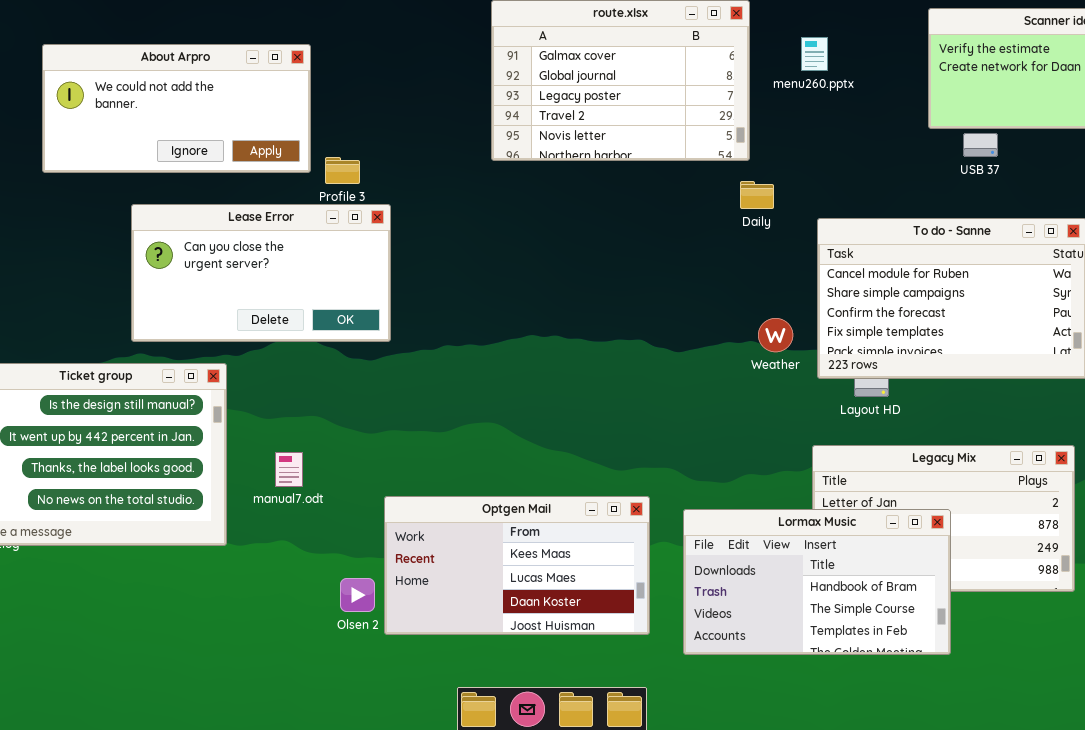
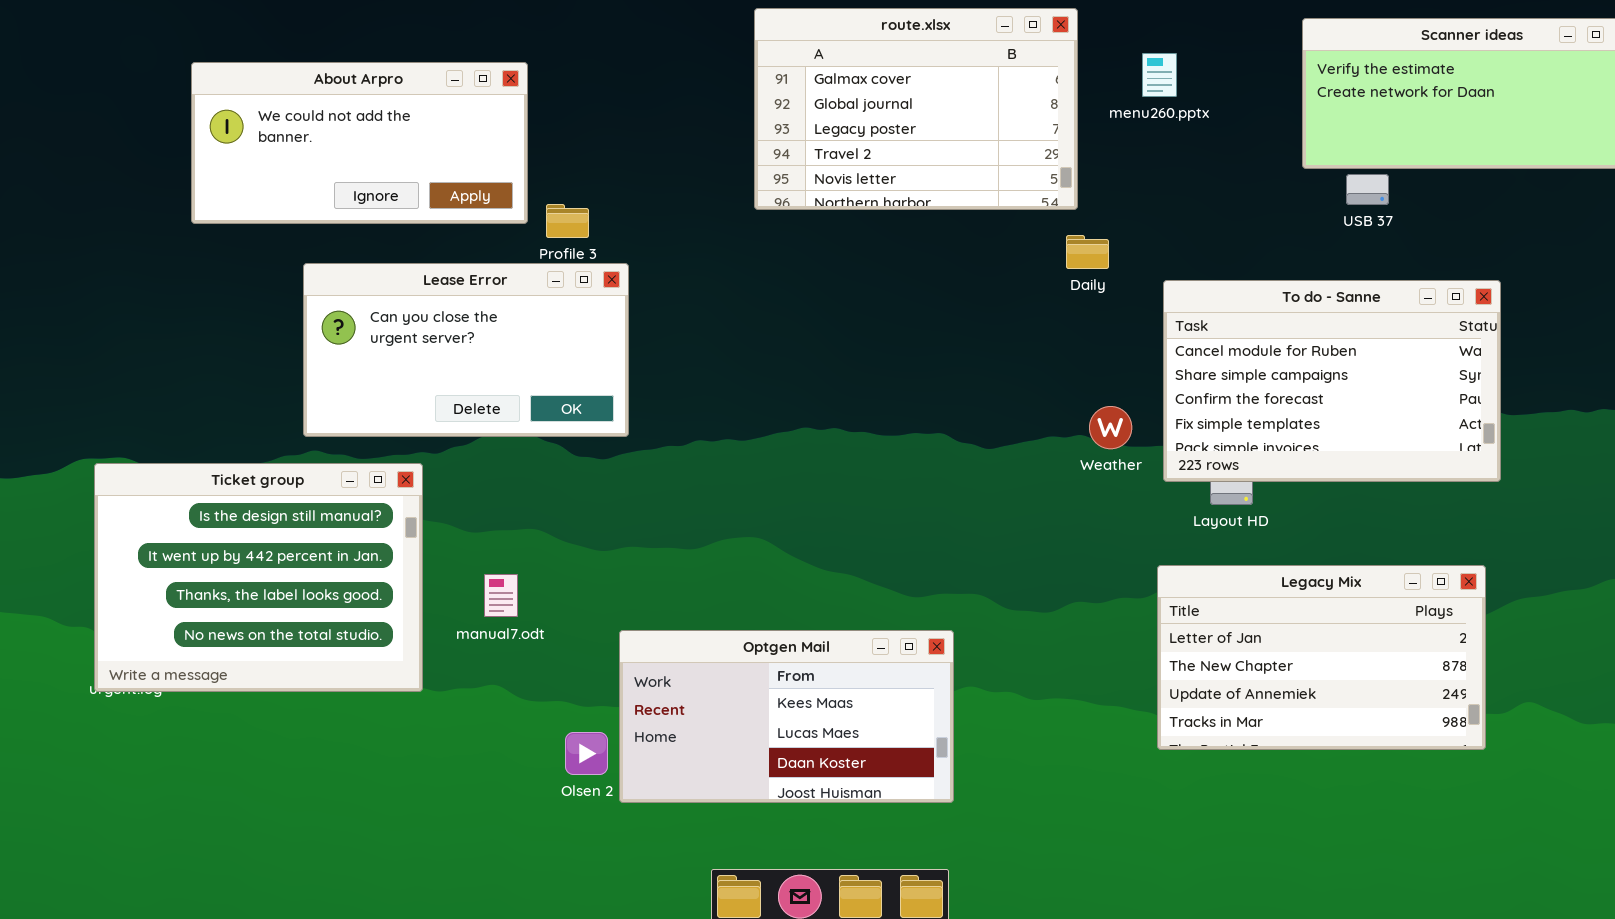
Lormax Music: [683,509,951,655] -> none, closed

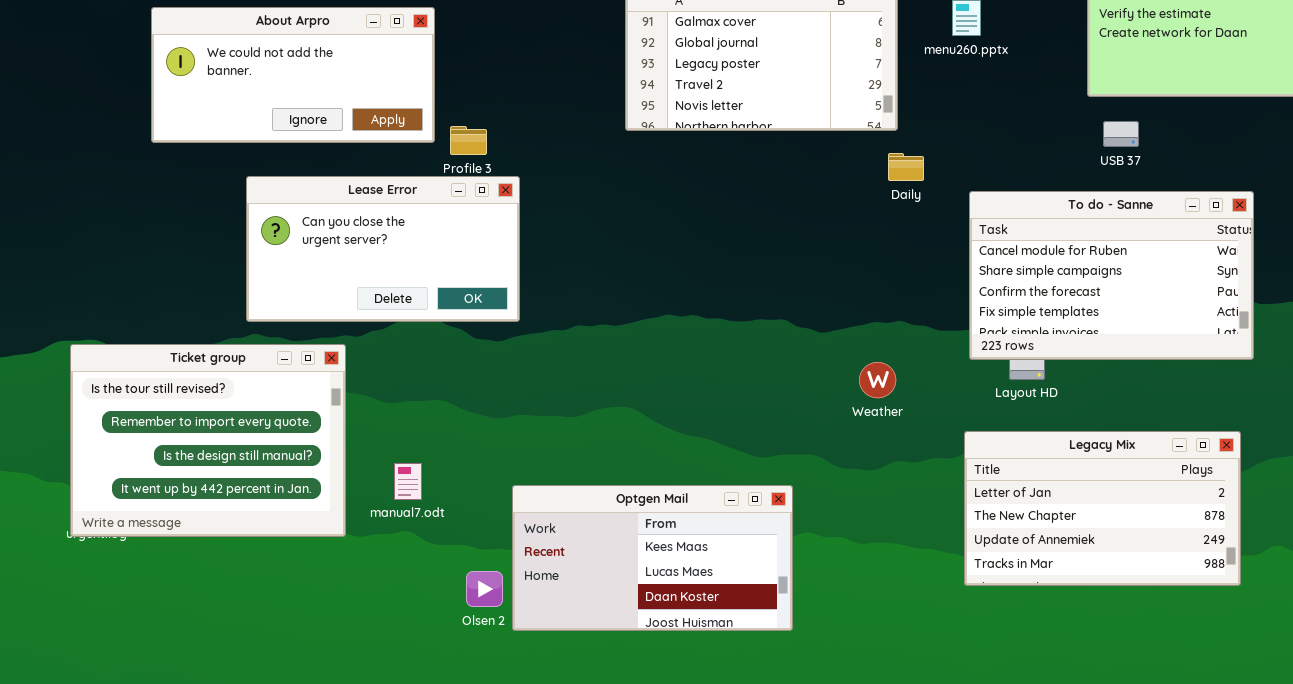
USB 37: [1346,174,1389,205] -> [1103,121,1139,147], moved
Weather: [1089,406,1132,449] -> [859,362,896,398], moved
Ticket group: [94,463,423,692] -> [70,344,346,537], scrolled up 2 rows
manual7.odt: [484,574,518,617] -> [394,463,422,500], moved

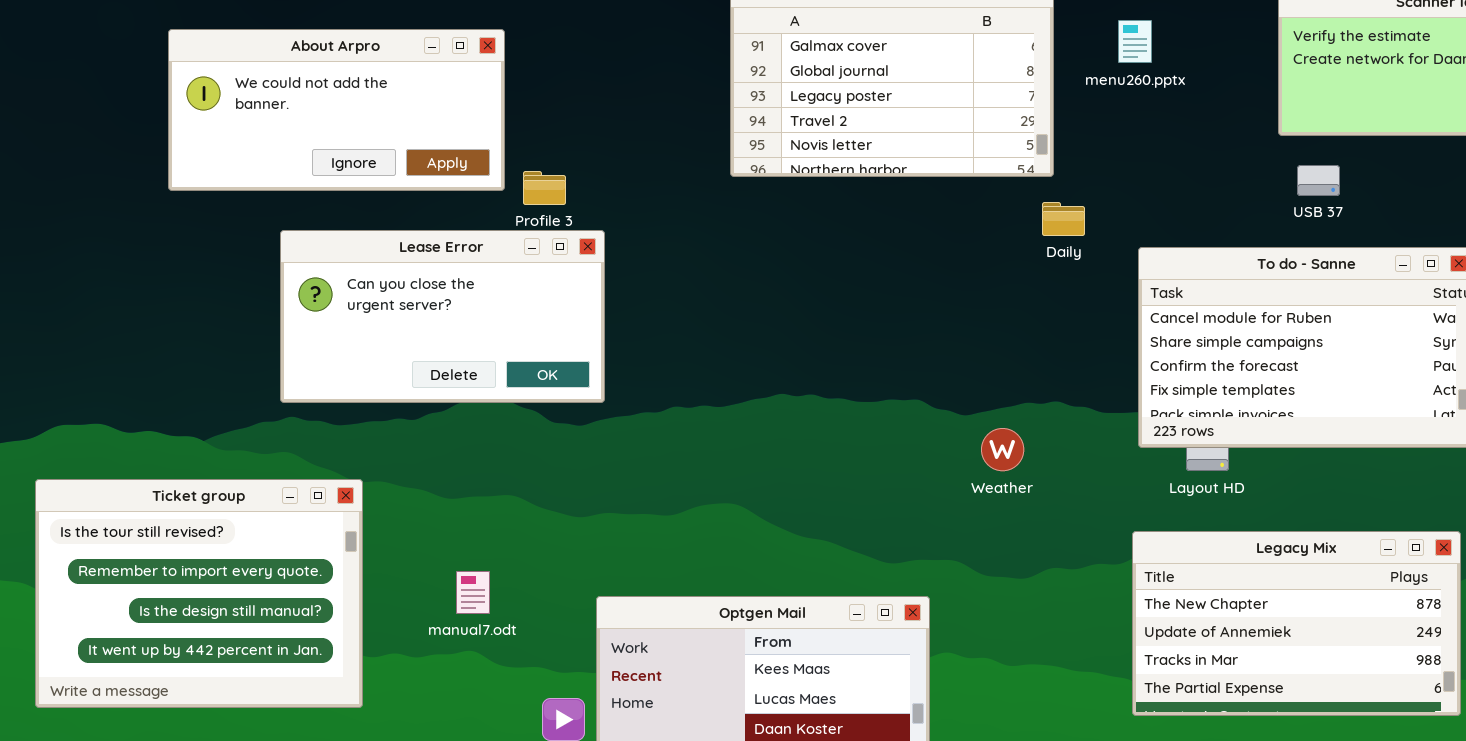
Ticket group: [70,344,346,537] -> [35,479,363,708], moved
Weather: [859,362,896,398] -> [981,428,1024,471], moved
Legacy Mix: [964,431,1241,586] -> [1132,531,1461,716], scrolled down 1 row

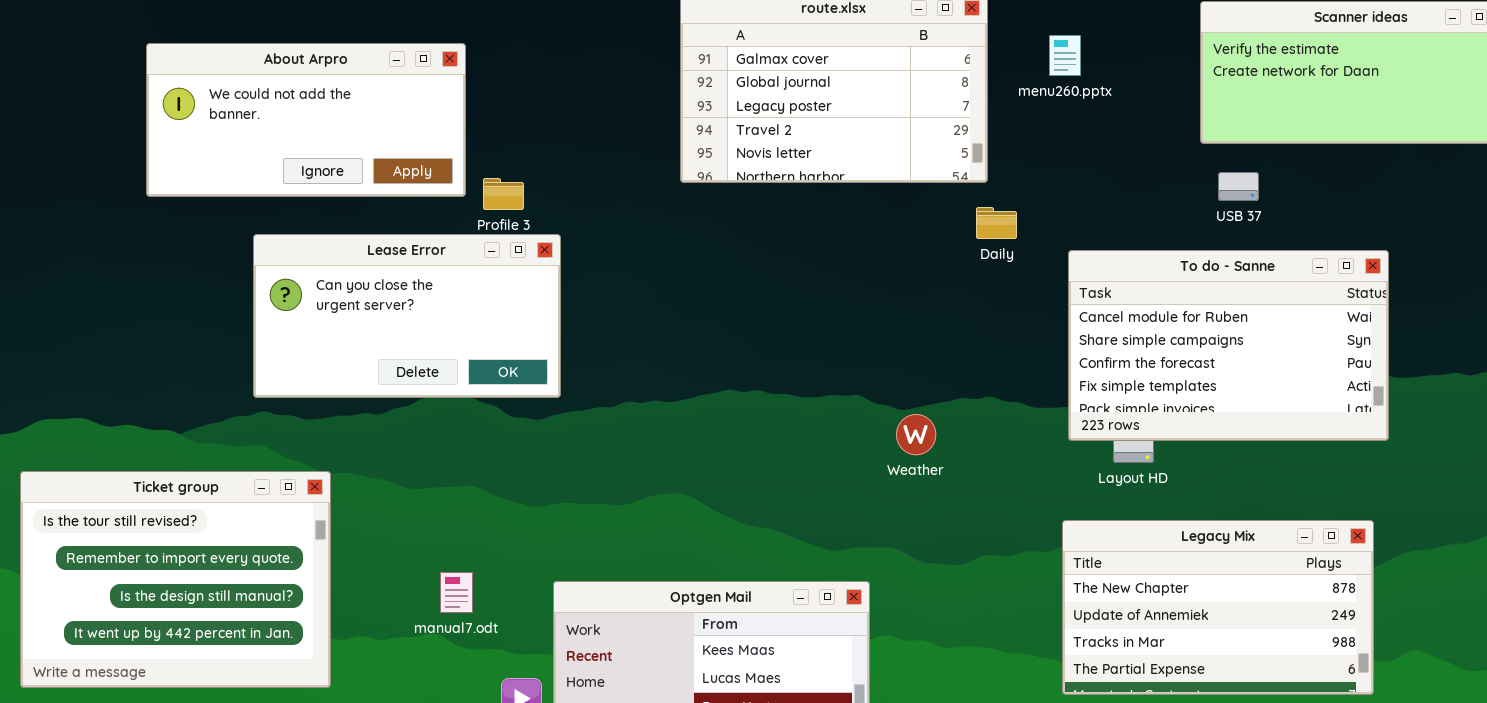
Weather: [981,428,1024,471] -> [896,414,936,455], moved
manual7.odt: [456,571,490,614] -> [440,572,473,613], moved

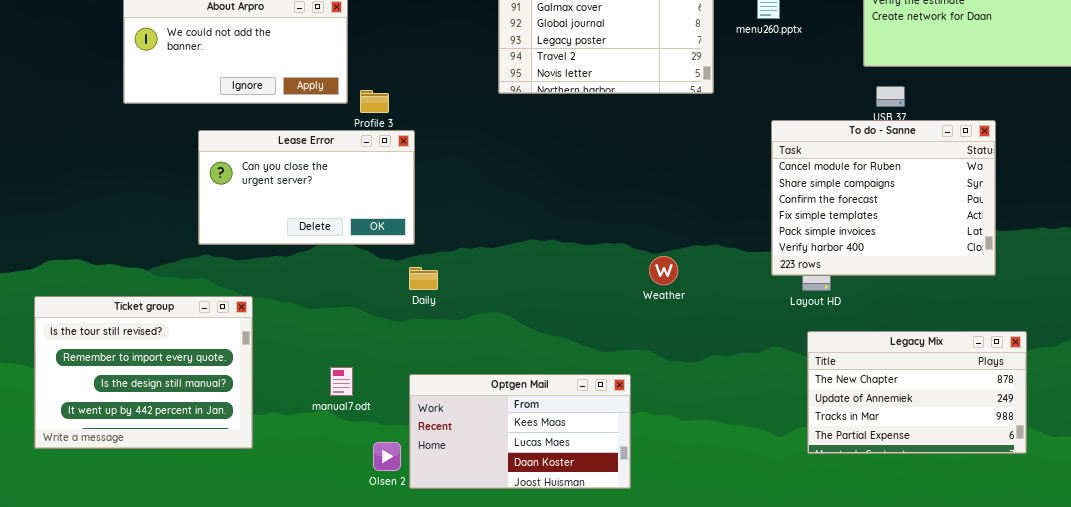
Daily: [976,207,1017,239] -> [409,267,438,290], moved
To do - Sanne: [1068,250,1389,441] -> [771,120,996,276], resized
Legacy Mix: [1062,520,1374,695] -> [807,331,1027,454], moved

